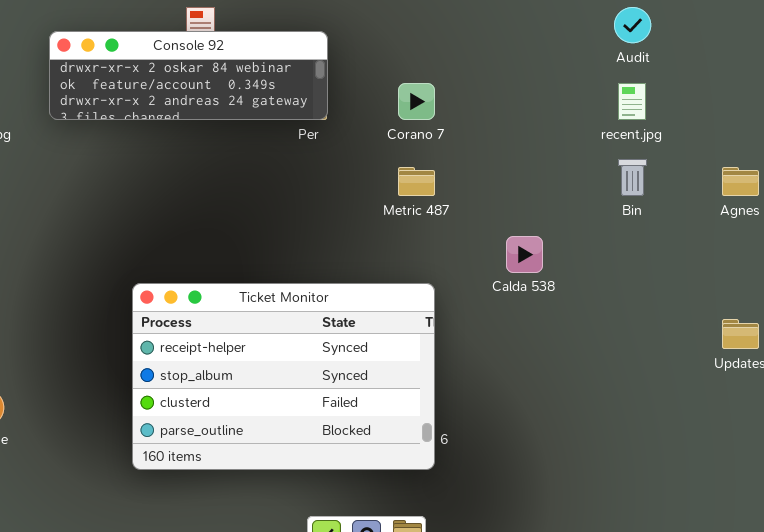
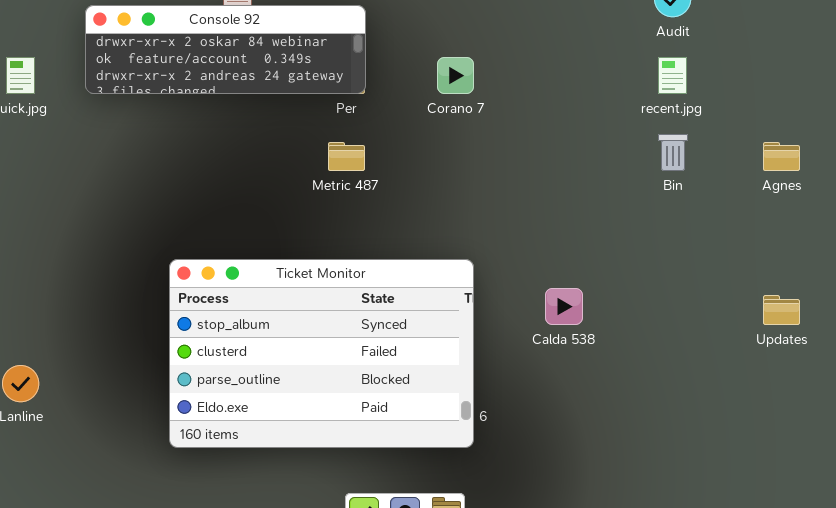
Metric 487: [398,167,435,196] -> [328,142,365,171], moved
Calda 538: [506,236,543,273] -> [545,288,583,325], moved
Ticket Monitor: [132,283,435,470] -> [169,259,474,448], scrolled down 1 row

